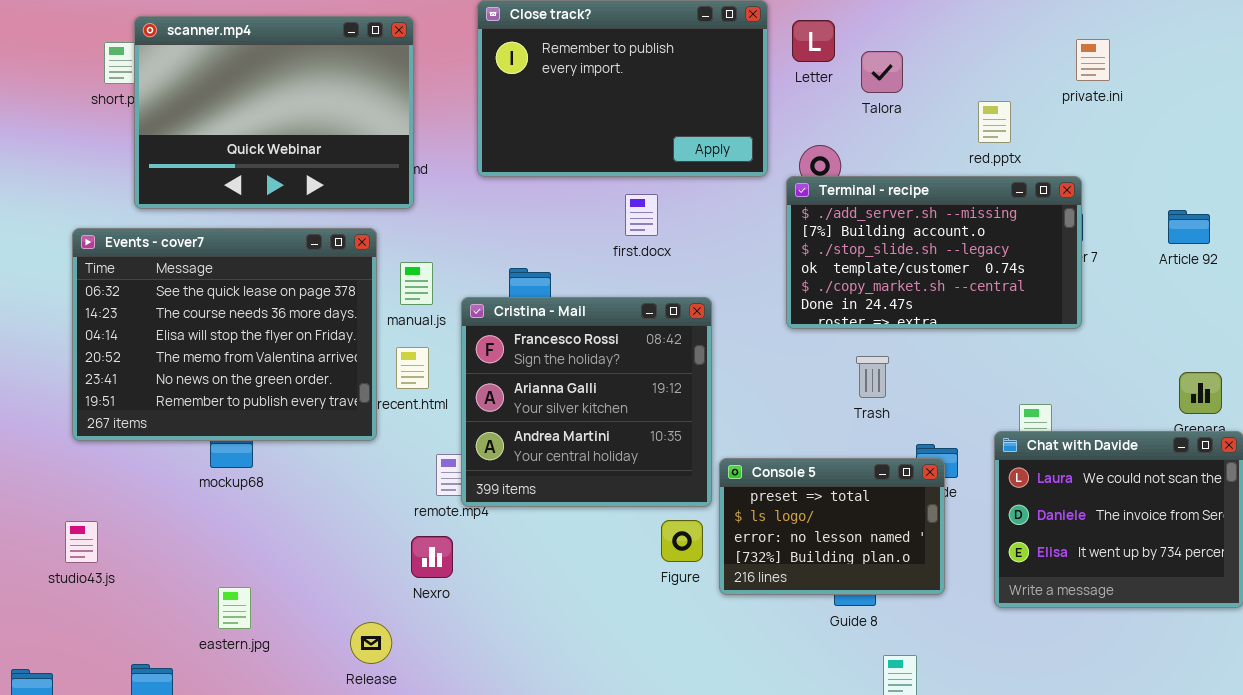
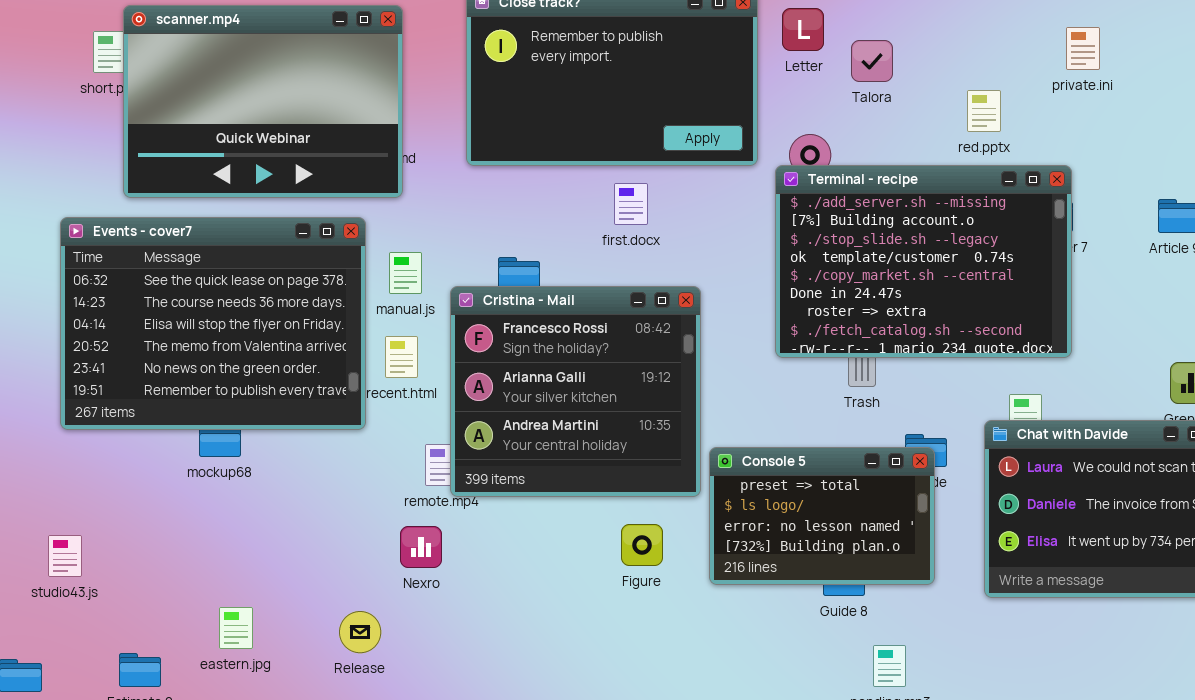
Terminal - recipe: [786,176,1082,329] -> [775,165,1072,358], resized
Figure: [661,520,703,562] -> [621,524,663,566], moved
studio43.js: [65,521,98,563] -> [48,535,82,577], moved
eastern.jpg: [218,587,251,629] -> [219,607,253,649], moved

